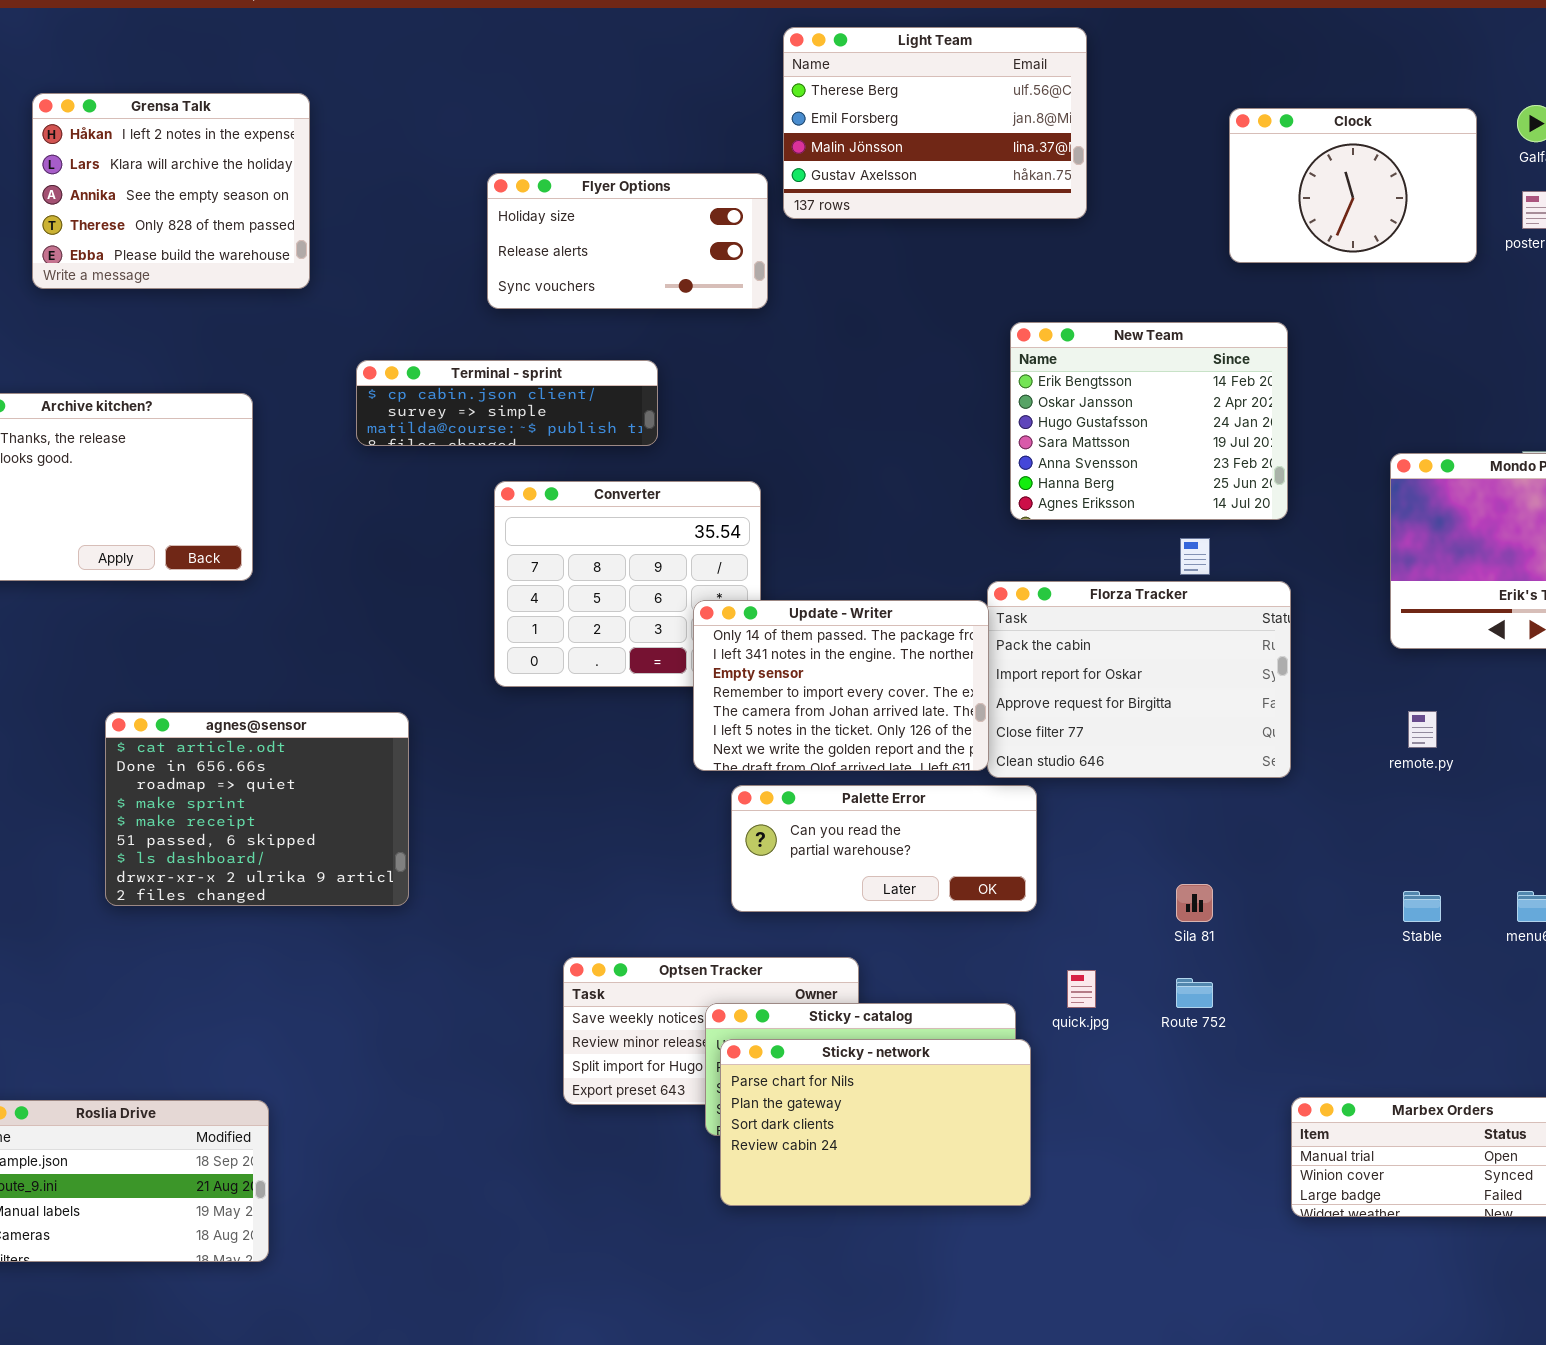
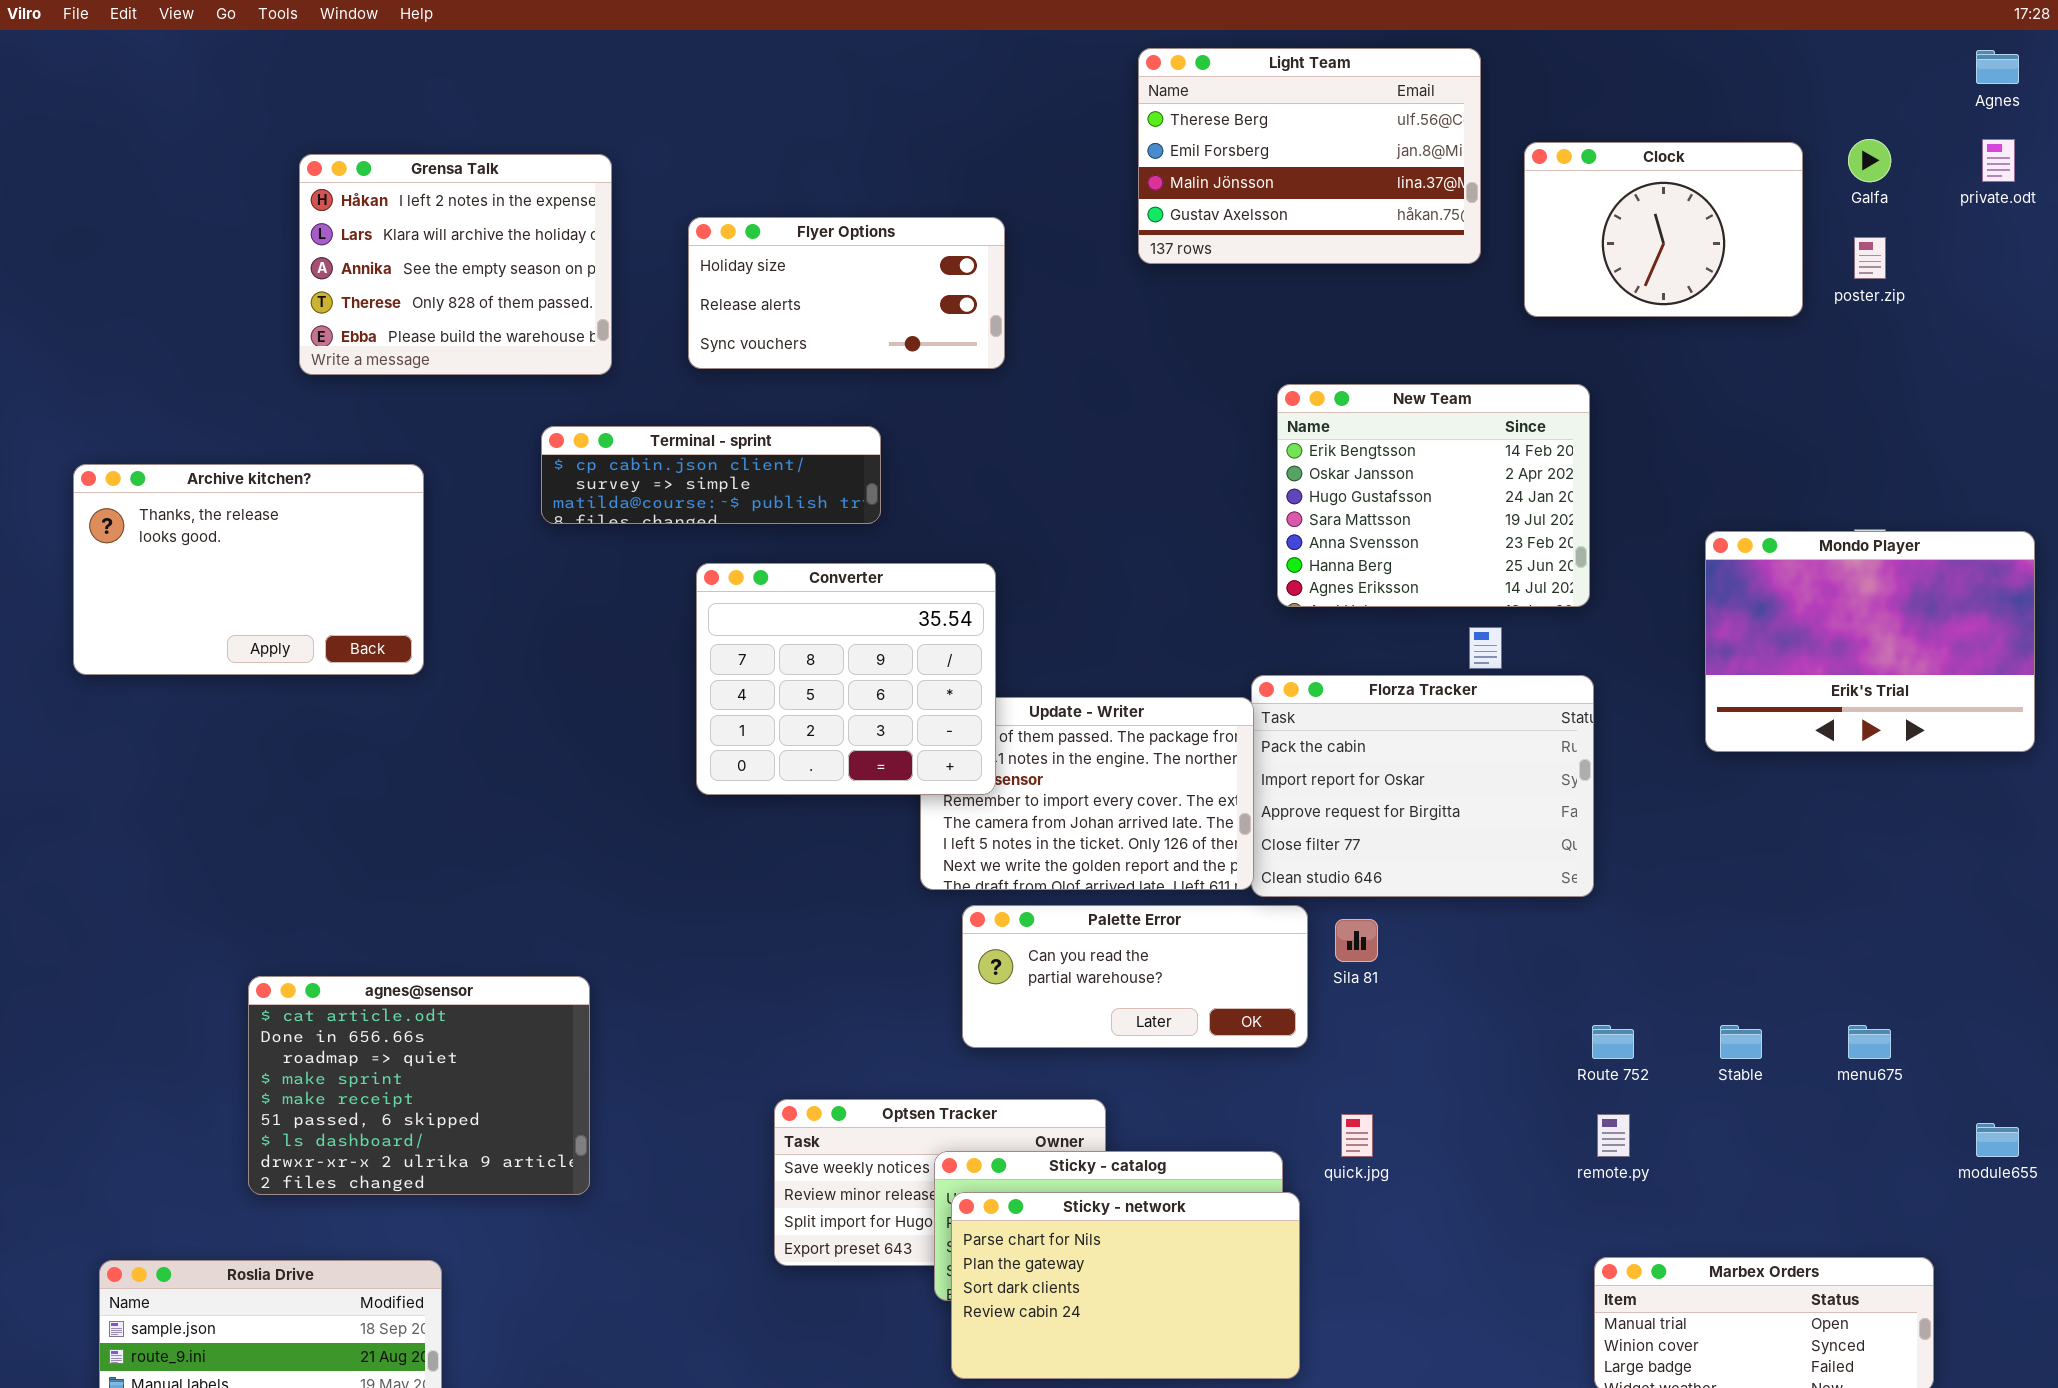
Light Team: [783,27,1087,219] -> [1138,48,1481,264], moved
Grensa Talk: [32,93,310,289] -> [299,154,612,375], moved
Converter: [494,481,761,687] -> [696,563,996,795], raised
remote.py: [1408,711,1437,748] -> [1597,1114,1630,1157], moved
agnes@sensor: [105,712,409,906] -> [248,976,590,1195], moved
Sila 81: [1176,884,1213,922] -> [1335,919,1378,962], moved
Route 752: [1176,978,1213,1008] -> [1592,1025,1634,1059], moved

